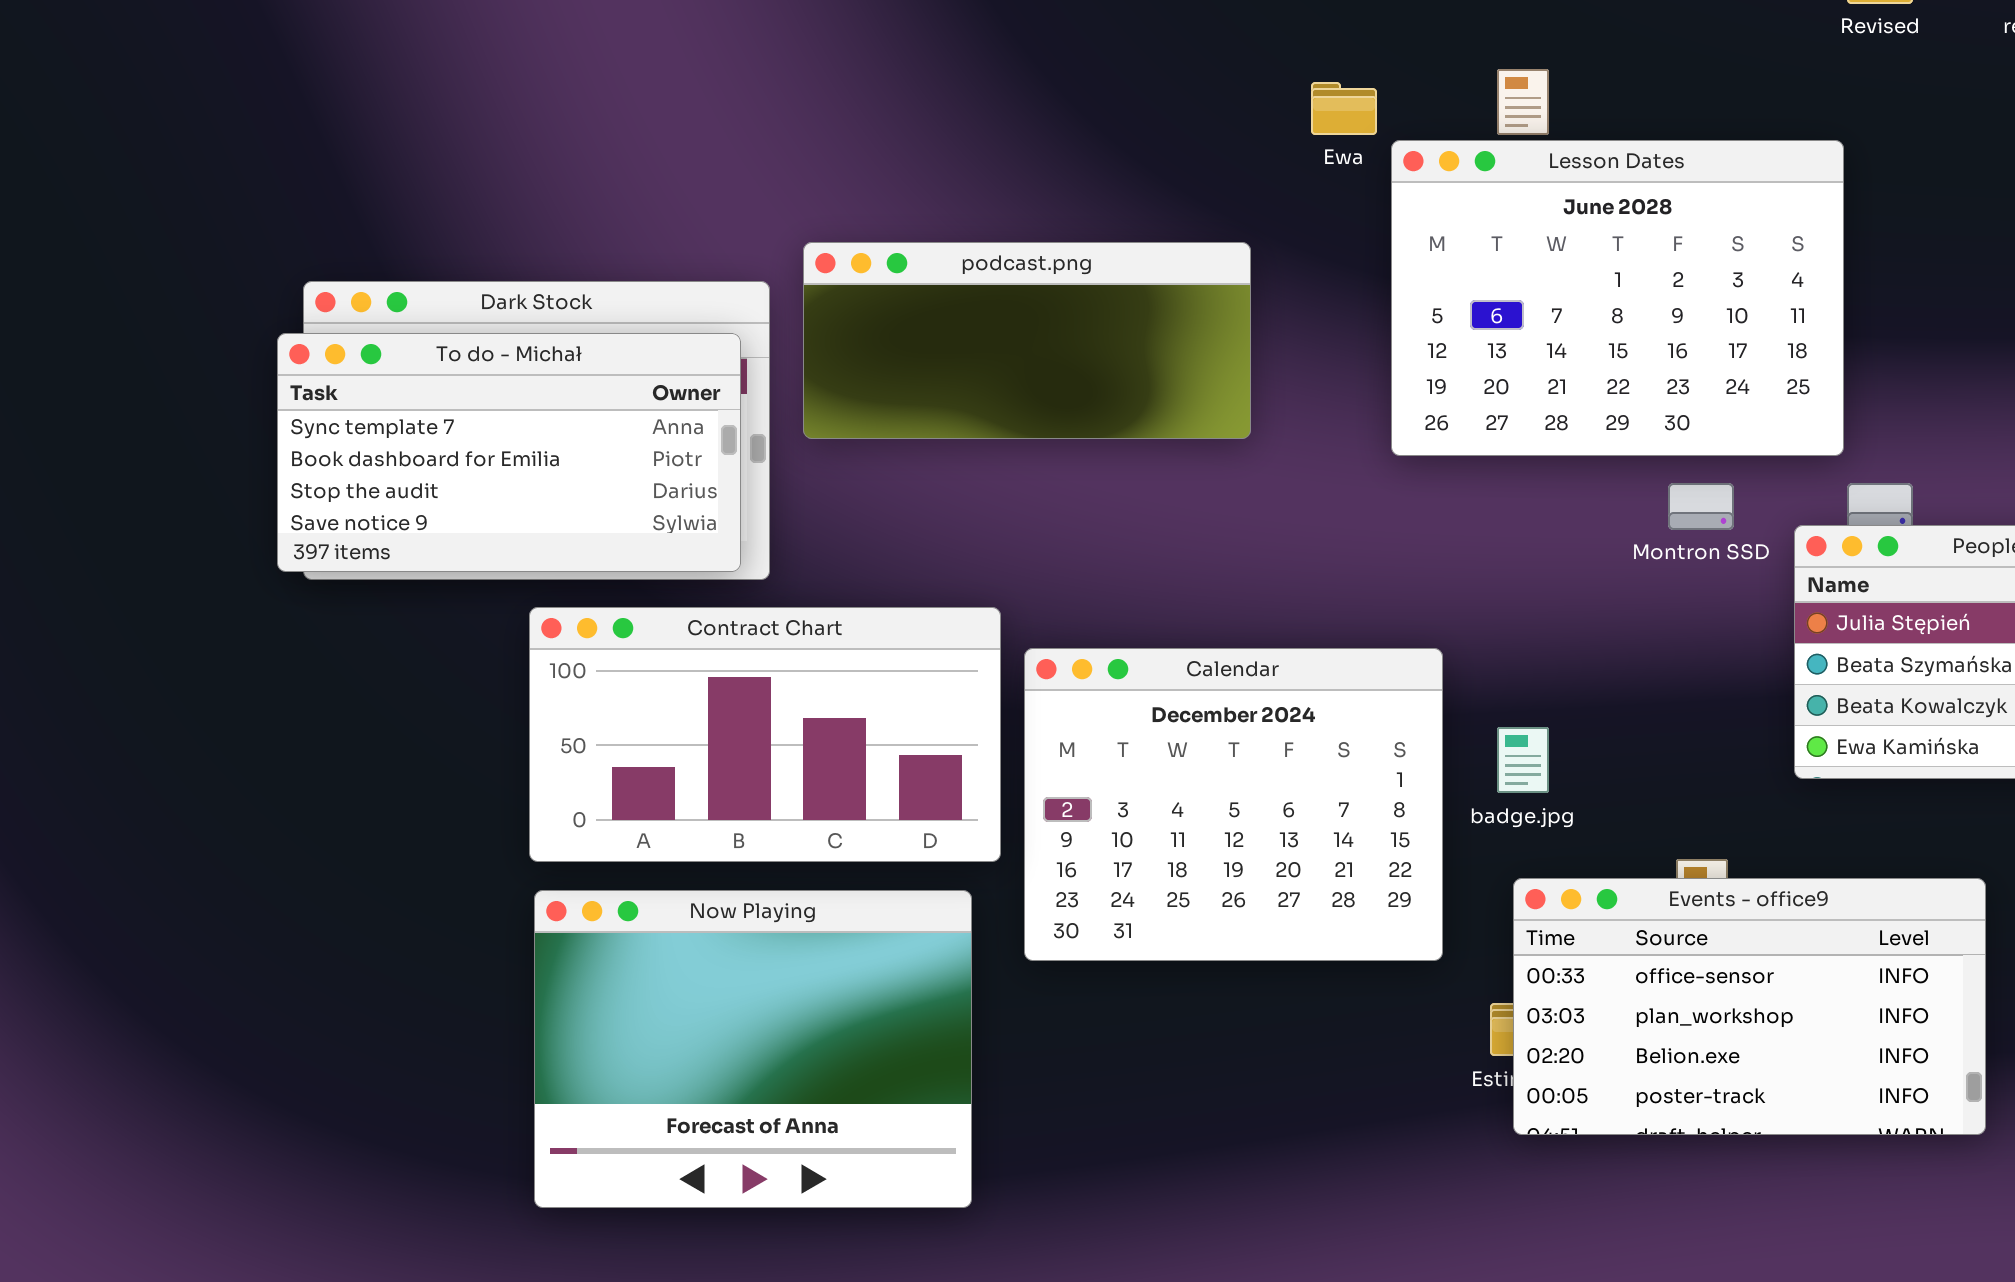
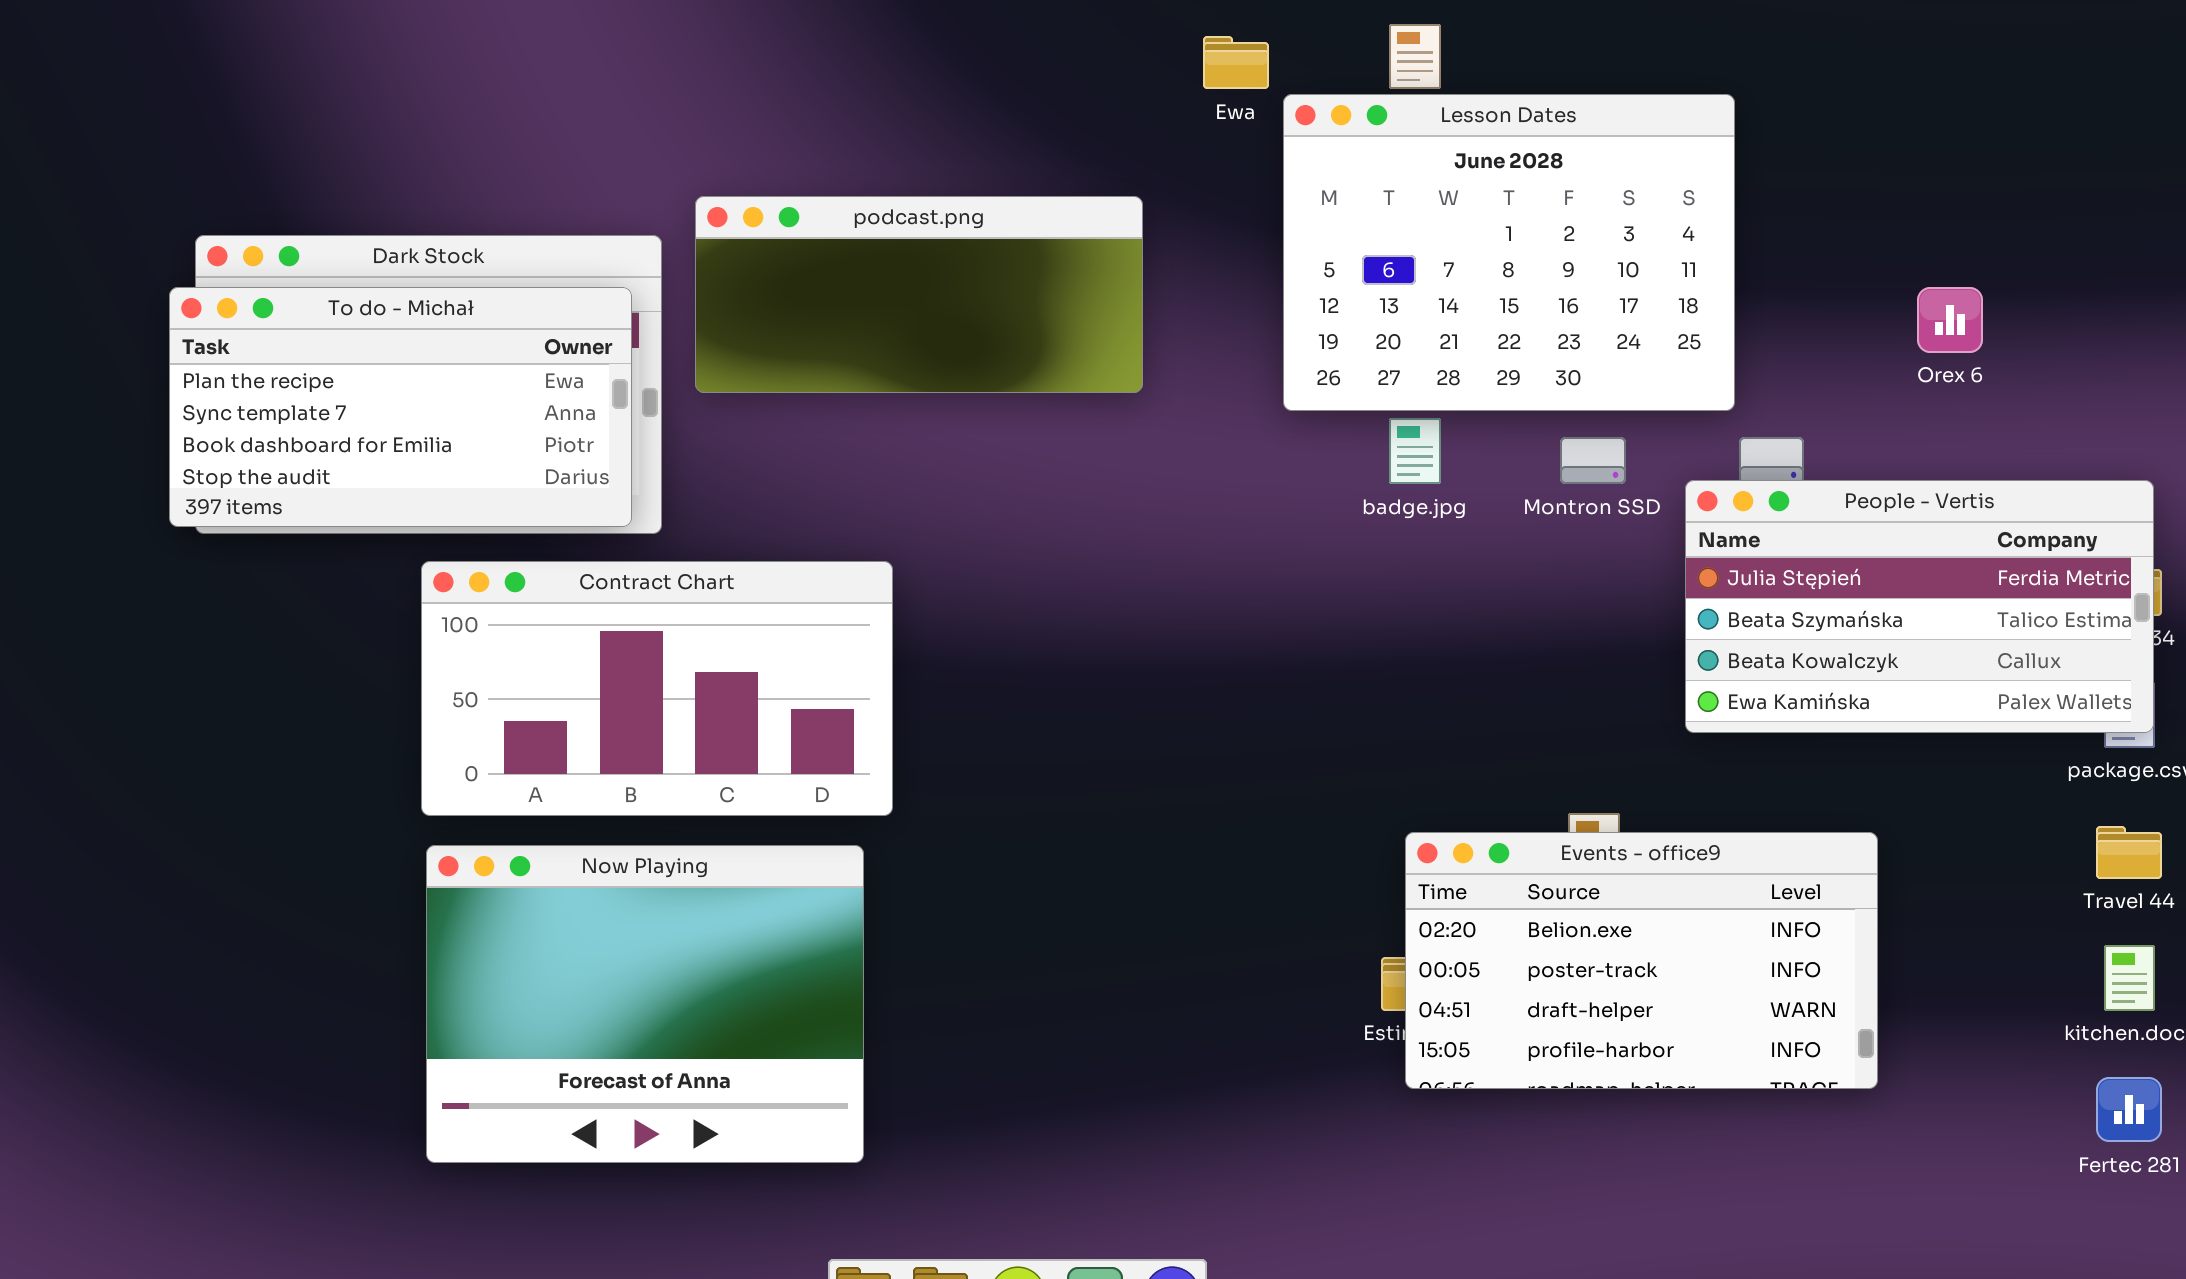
To do - Michał: [277,333,741,572] -> [169,287,632,527], scrolled up 1 row
Calendar: [1024,648,1443,961] -> none, closed
badge.jpg: [1497,727,1549,793] -> [1389,418,1441,484], moved
Events - office9: [1513,878,1986,1135] -> [1405,832,1878,1089], scrolled down 2 rows

